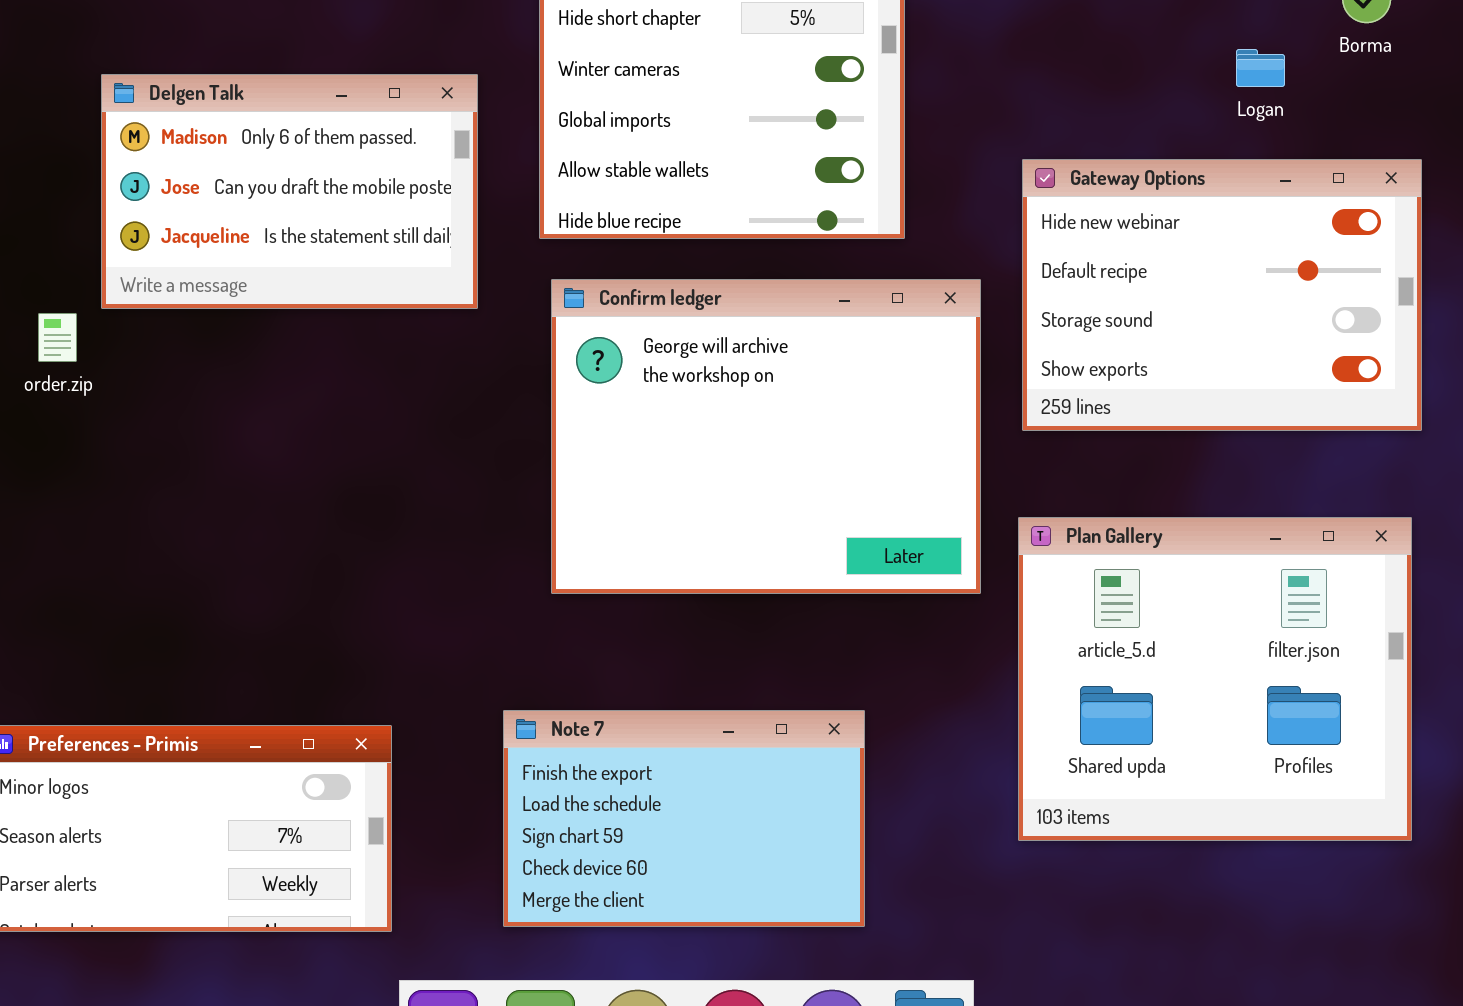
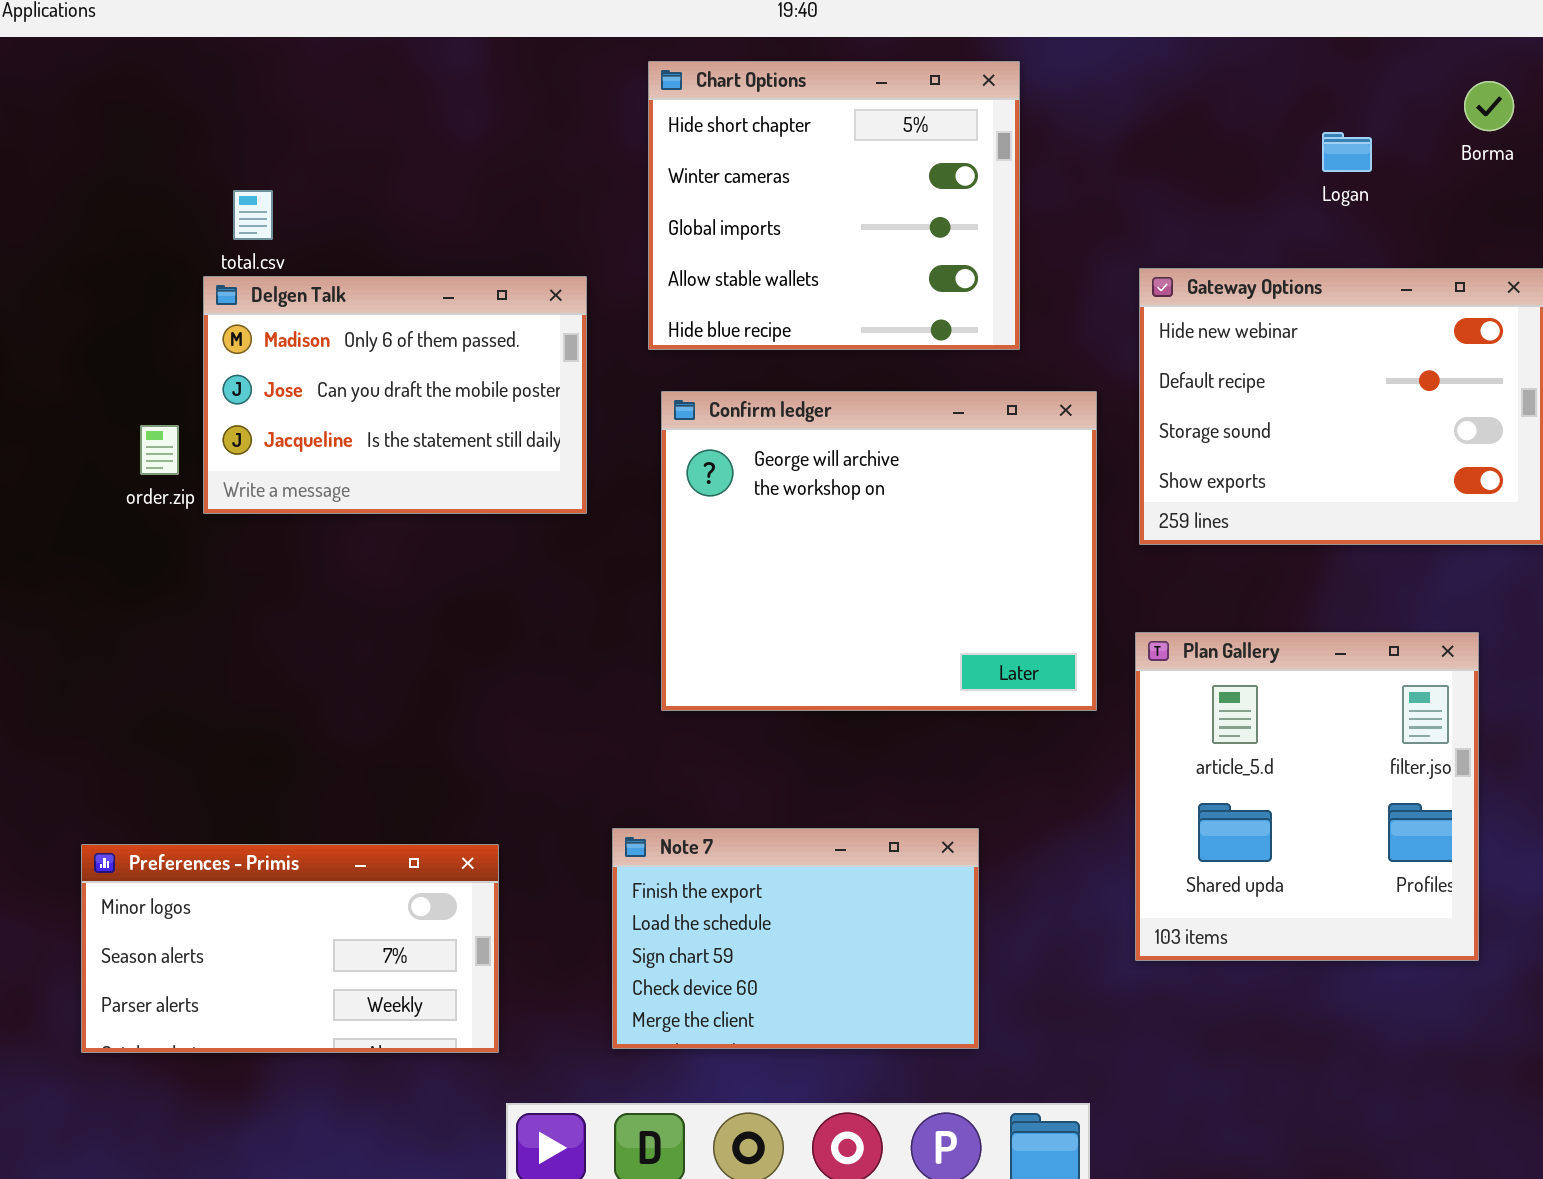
Logan: [1236,49,1285,87] -> [1322,132,1372,172], moved
Delgen Talk: [101,74,478,309] -> [203,276,587,514], moved
Plan Gallery: [1018,517,1412,841] -> [1135,632,1479,961], resized

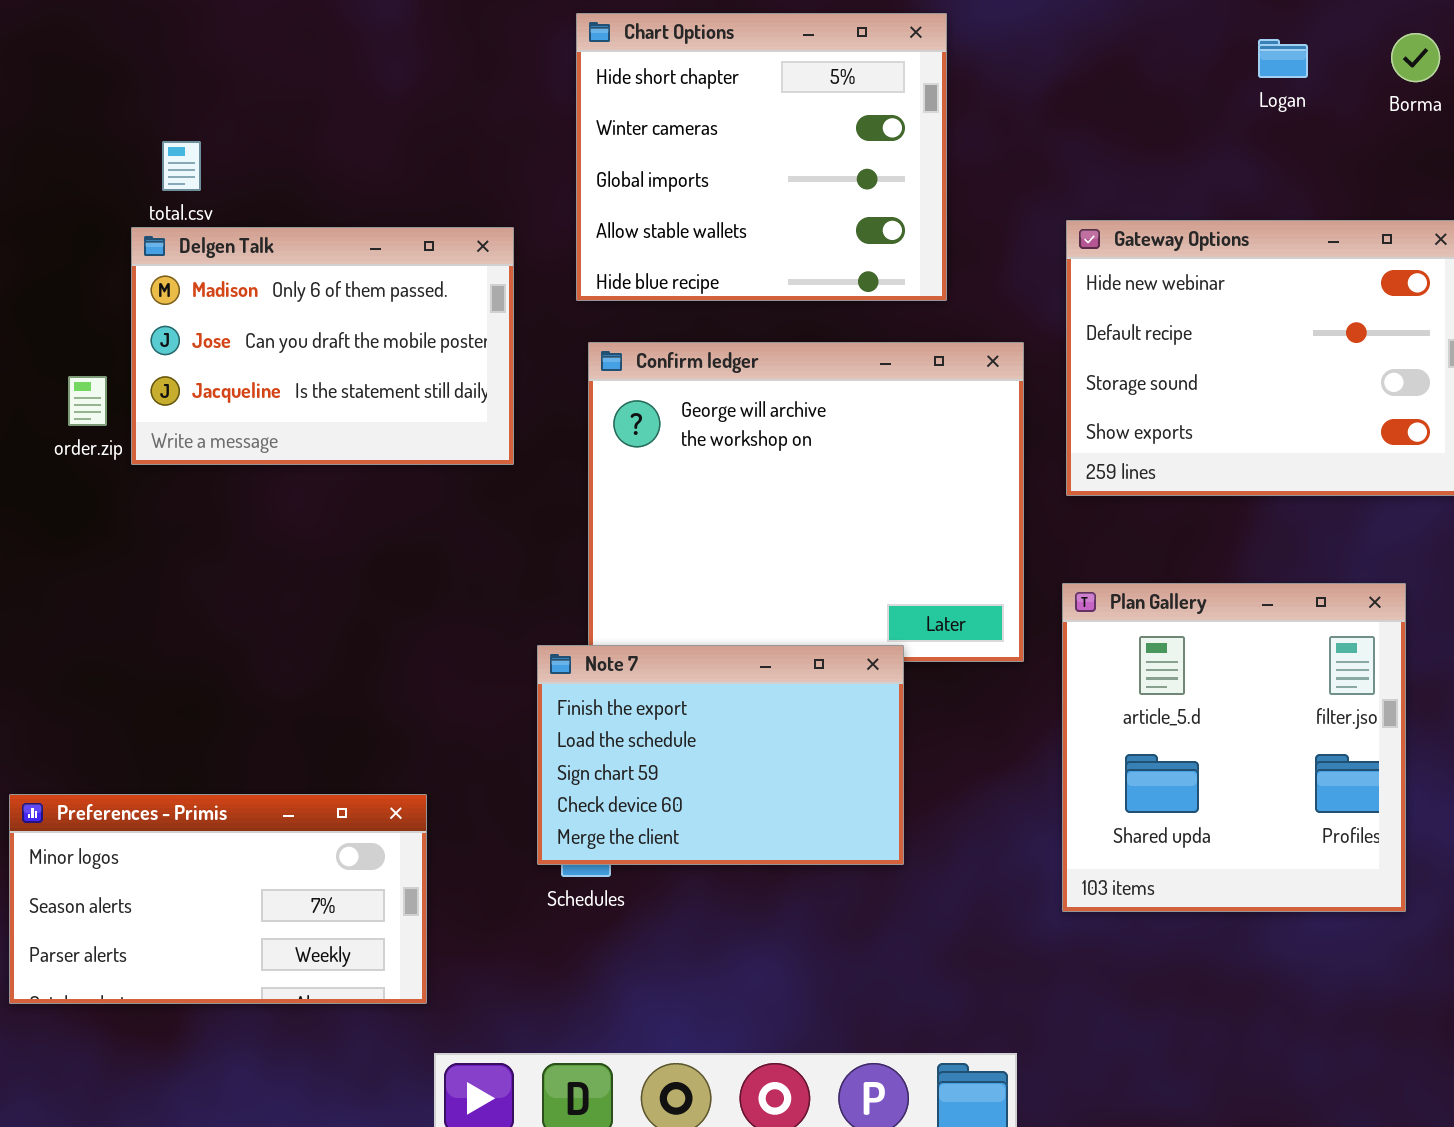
Logan: [1322,132,1372,172] -> [1258,39,1308,78], moved
Note 7: [612,828,979,1049] -> [537,645,904,865], moved

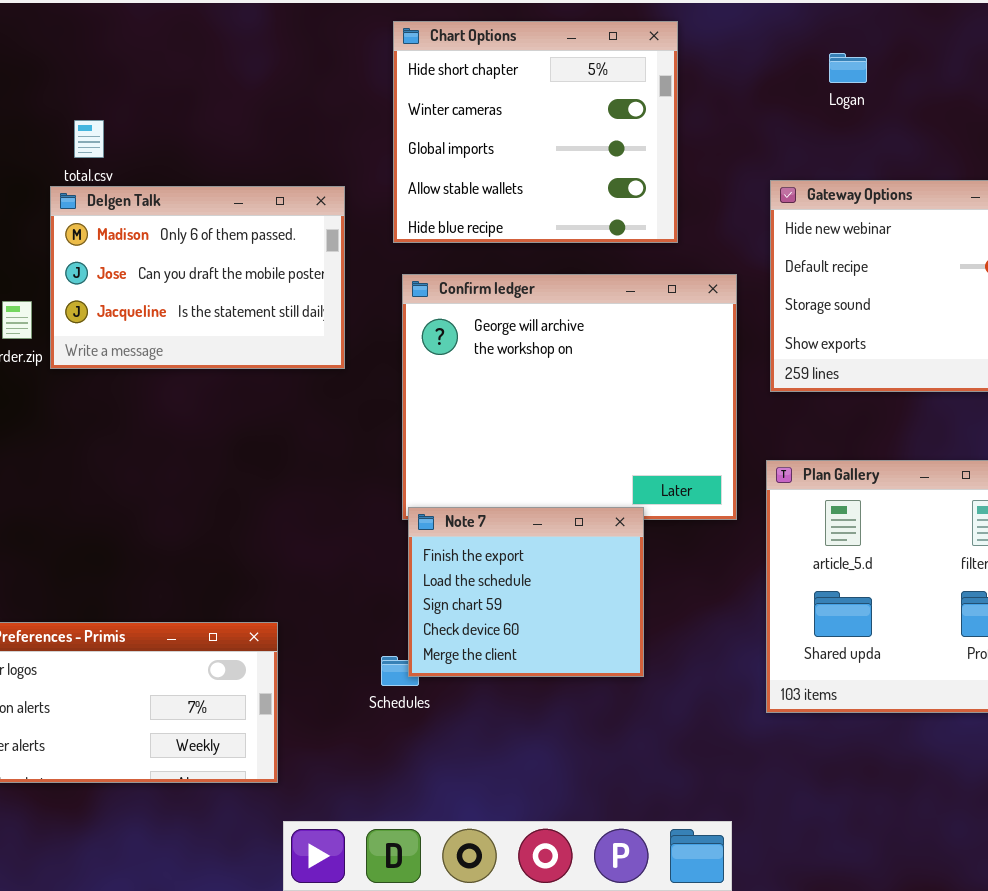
Logan: [1258,39,1308,78] -> [829,53,867,83], moved
Note 7: [537,645,904,865] -> [408,507,644,677], resized

